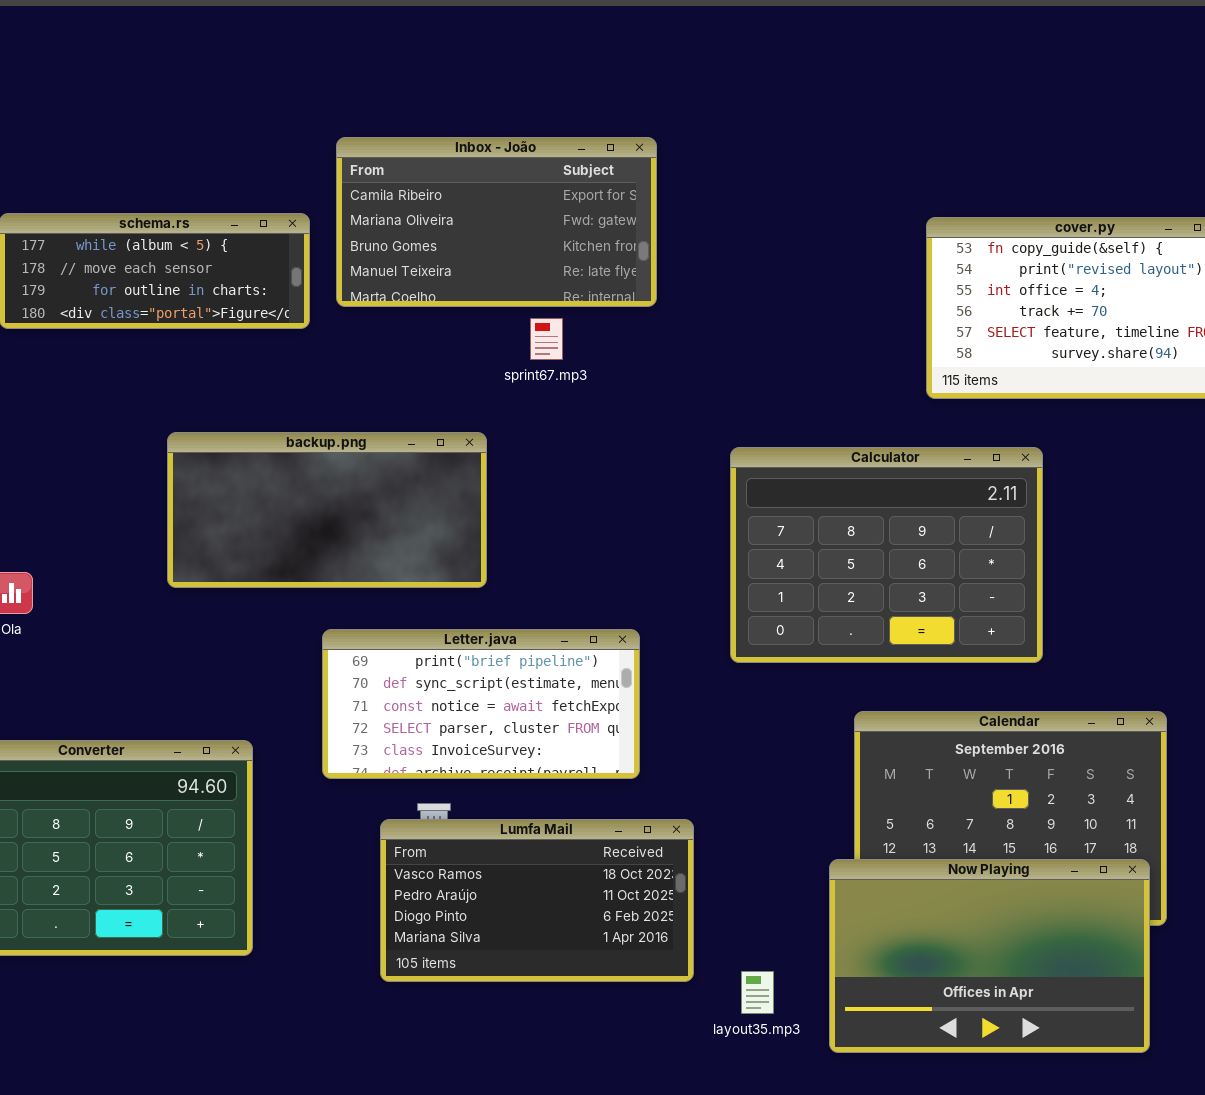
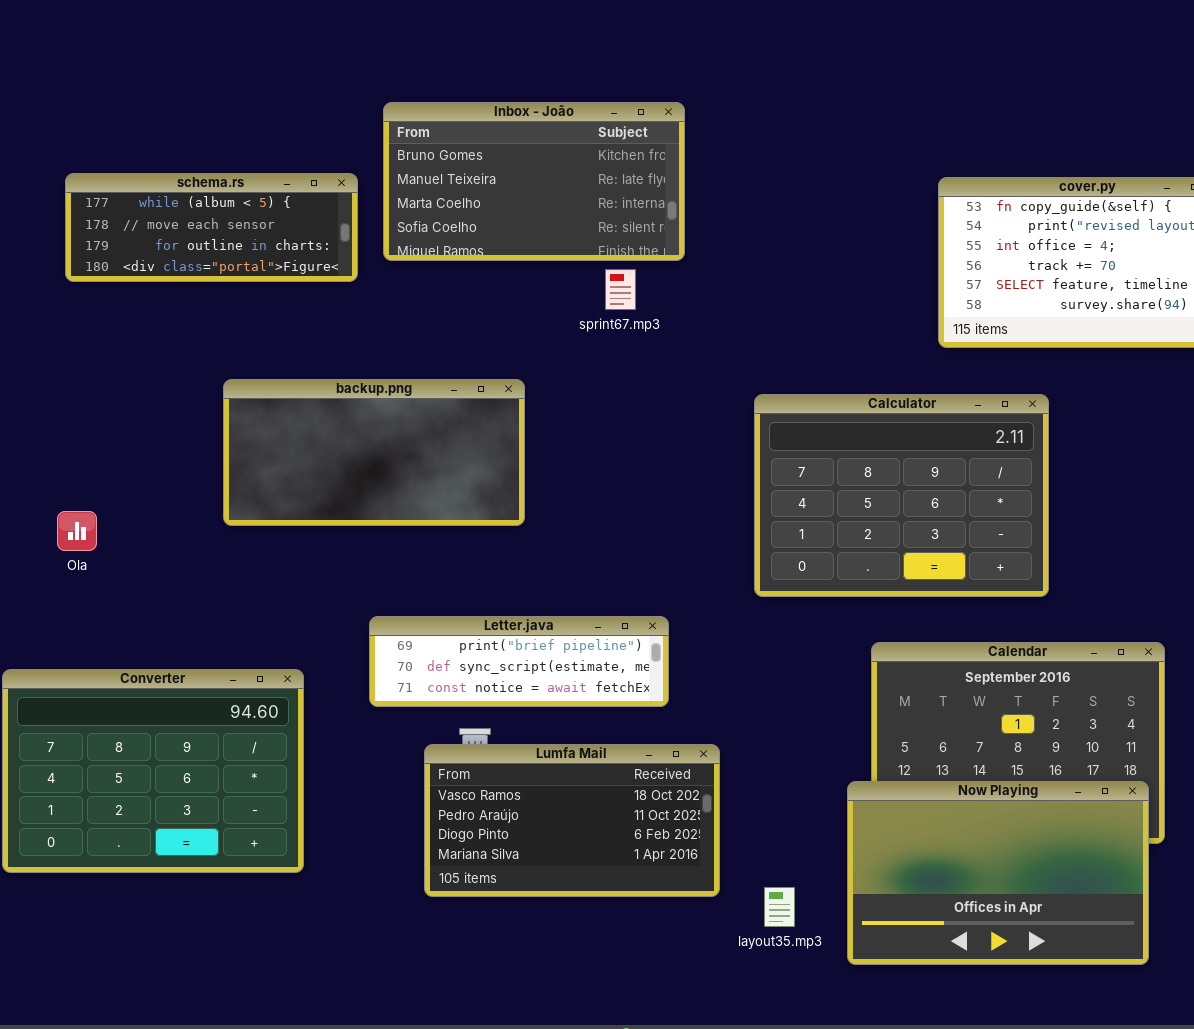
Inbox - João: [336,137,657,307] -> [383,102,685,261], scrolled down 2 rows
sprint67.mp3: [530,318,563,360] -> [605,269,636,310], moved
Letter.java: [322,629,640,779] -> [369,616,669,707], resized

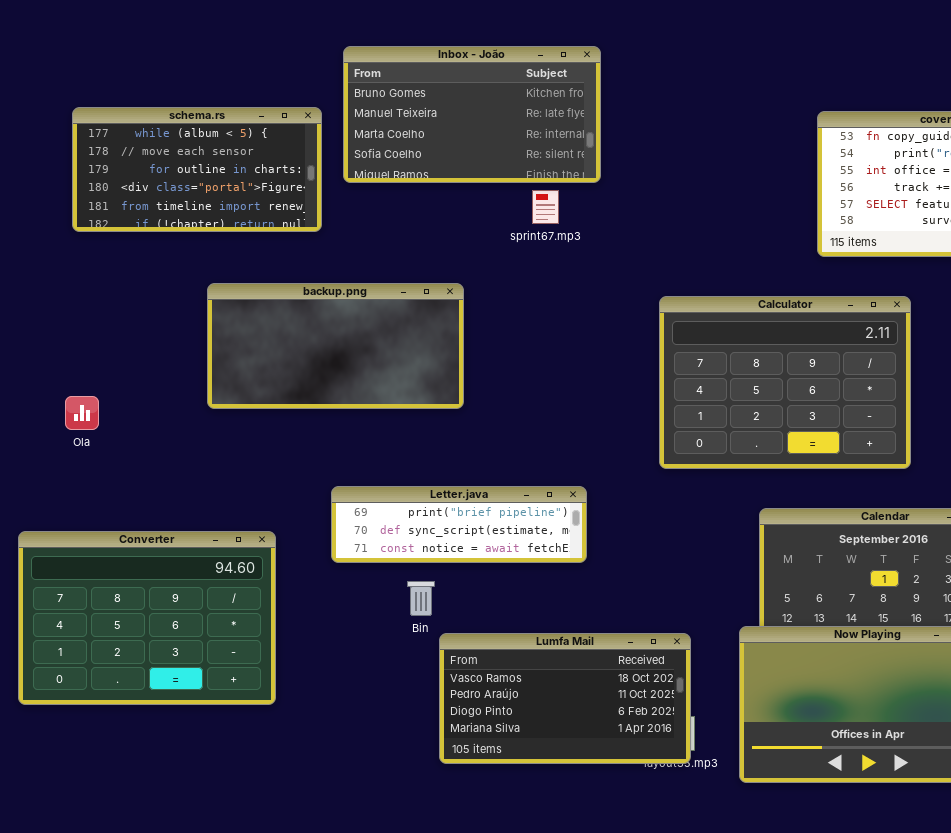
schema.rs: [65,173,358,282] -> [72,107,322,232], resized
Lumfa Mail: [424,744,720,897] -> [439,633,691,764], moved

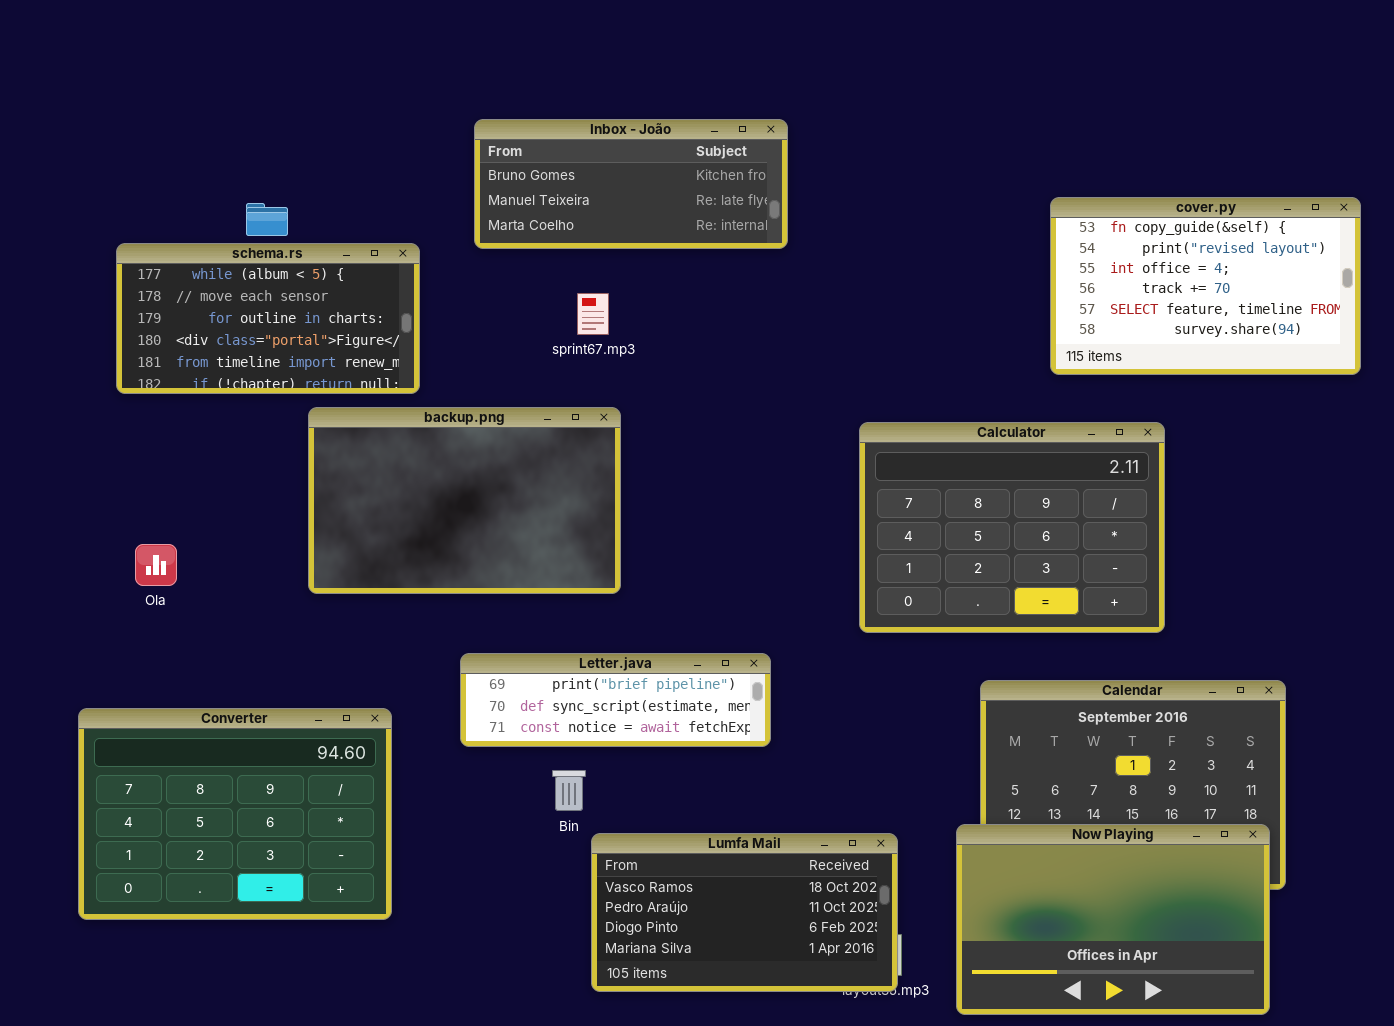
Inbox - João: [343,46,601,183] -> [474,119,788,249], resized
schema.rs: [72,107,322,232] -> [116,243,420,394], moved
sprint67.mp3: [532,190,559,224] -> [577,293,609,335], moved
backup.png: [207,283,464,409] -> [308,407,621,594], resized

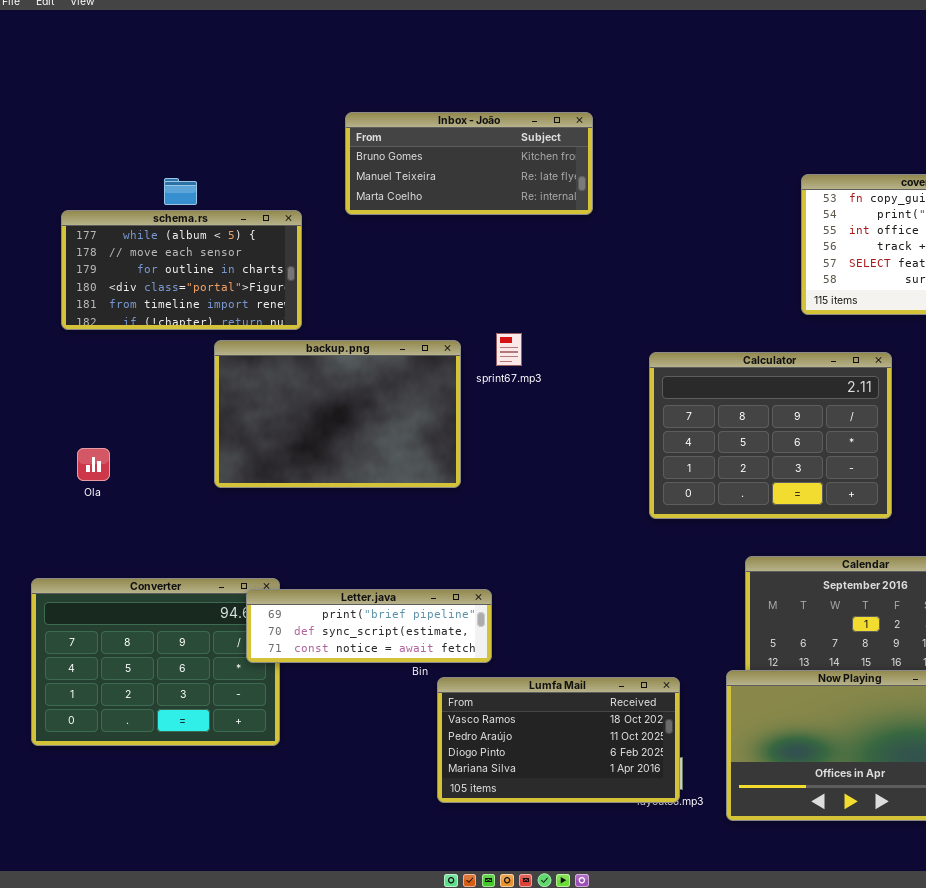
sprint67.mp3: [577,293,609,335] -> [496,333,522,366], moved
Letter.java: [460,653,771,747] -> [246,589,492,663], moved

